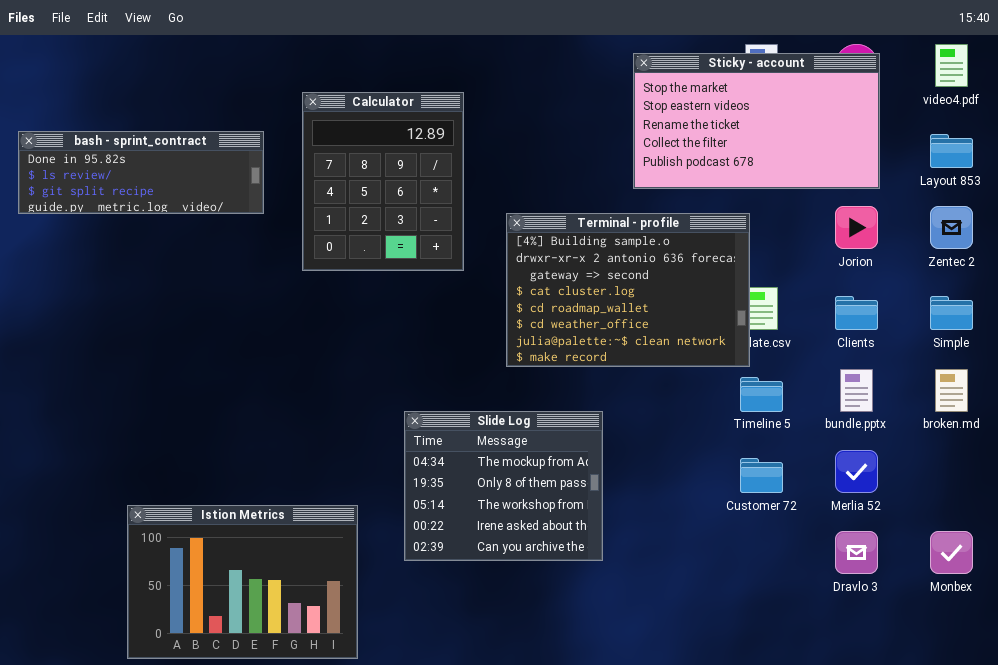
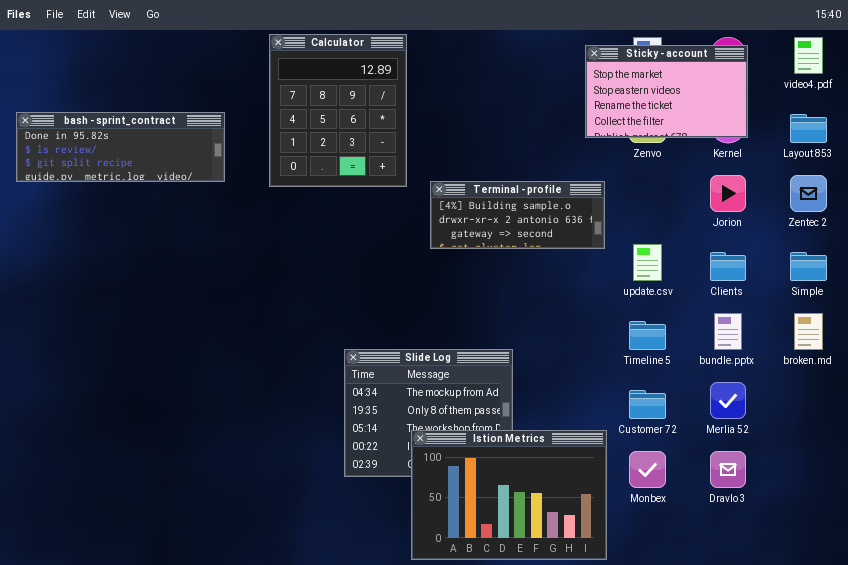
Sticky - account: [633,53,880,189] -> [585,45,748,138], resized
Calculator: [302,92,464,271] -> [269,34,407,187], moved
Terminal - profile: [506,213,750,367] -> [430,181,605,249], resized
Istion Metrics: [127,505,358,659] -> [411,430,607,560], moved
Monbex: [930,531,973,574] -> [629,451,666,488], moved

